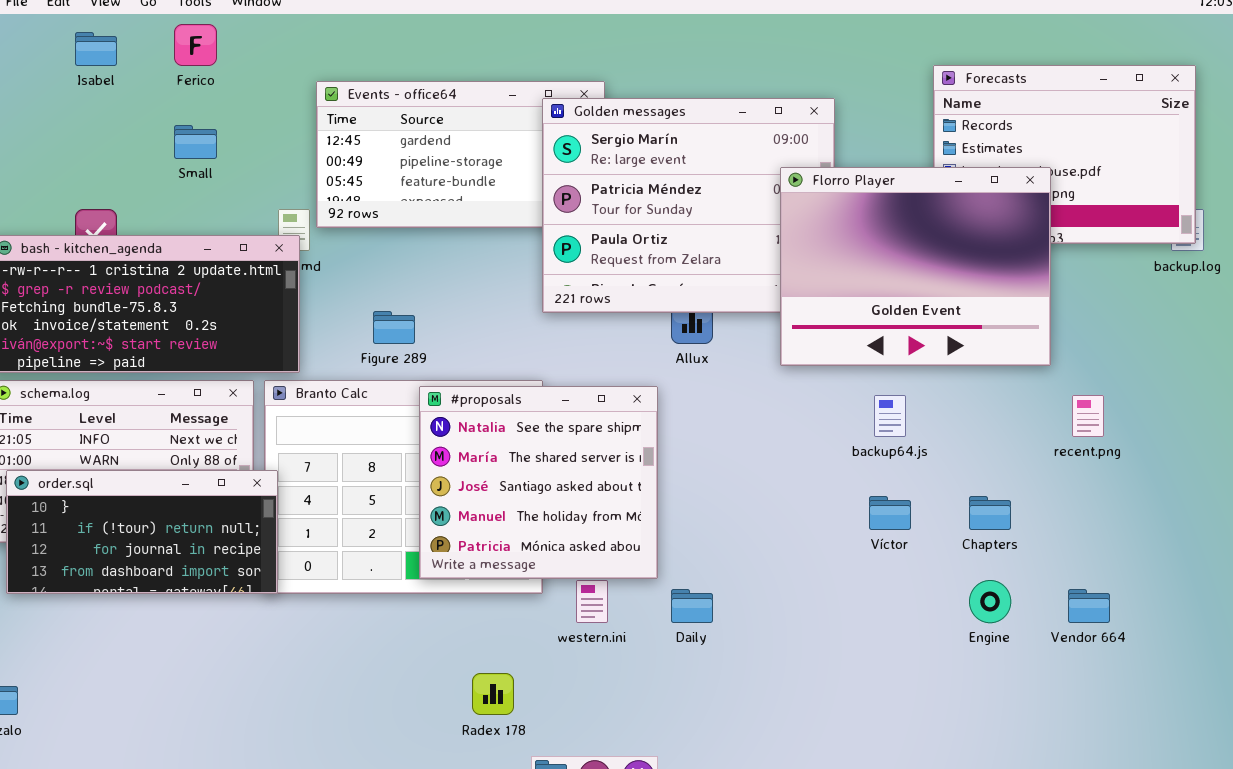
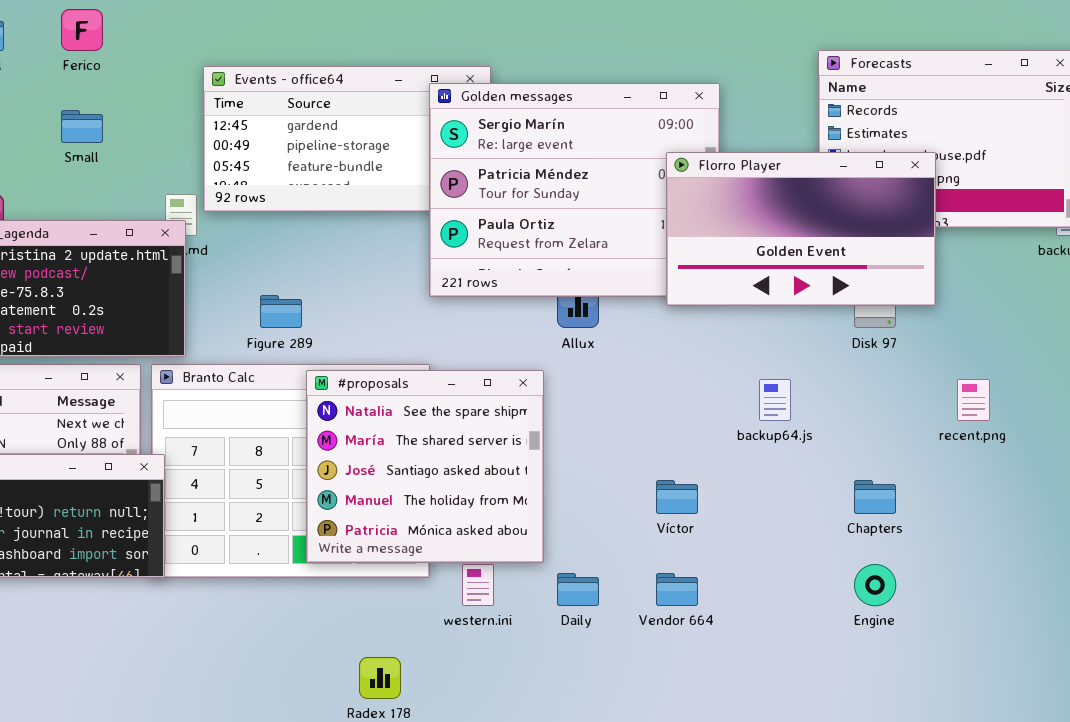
Florro Player: [780,167,1051,366] -> [666,152,936,306], resized
Víctor: [869,496,911,530] -> [656,480,698,514], moved
Vendor 664: [1068,589,1110,623] -> [656,573,698,606], moved

